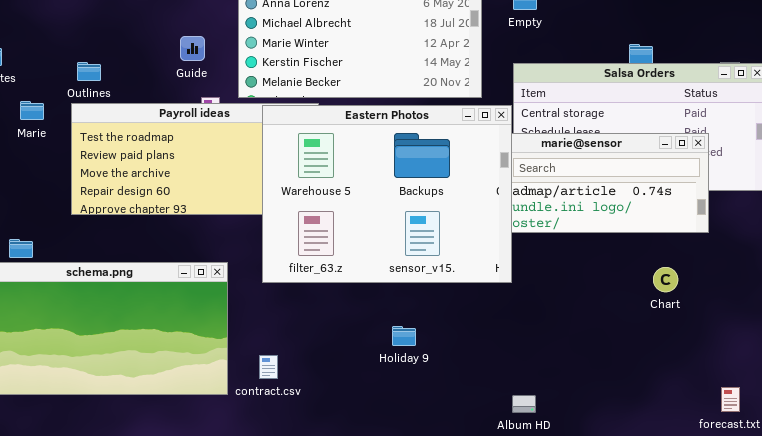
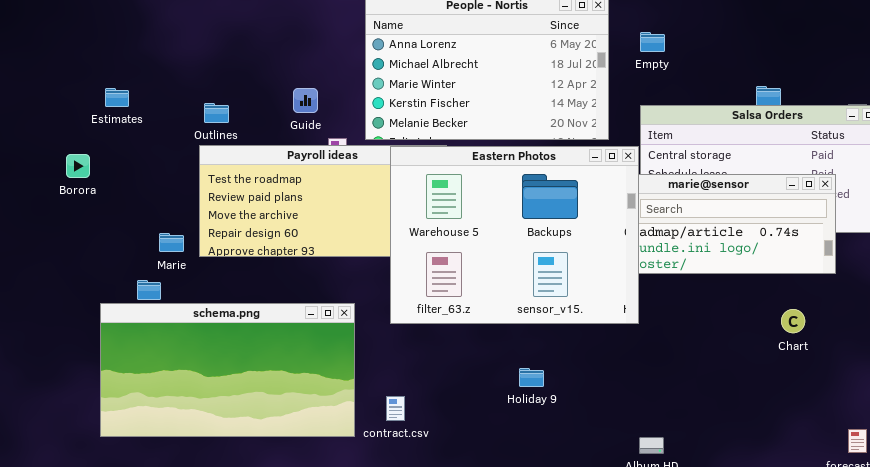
Guide: [180,36,205,61] -> [293,88,318,113], moved
Marie: [20,101,44,120] -> [159,233,184,252], moved

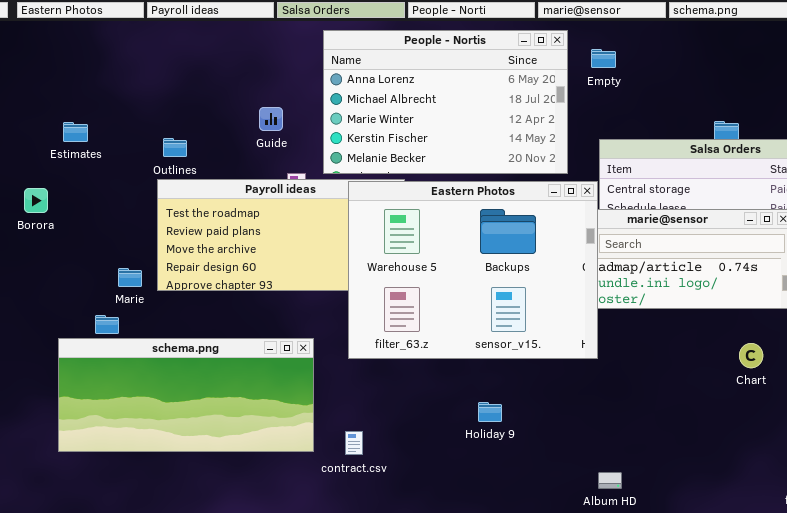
Empty: [640,32,665,52] -> [591,49,616,68], moved
Guide: [293,88,318,113] -> [259,107,283,131], moved
schema.png: [100,303,355,437] -> [58,338,314,452], resized

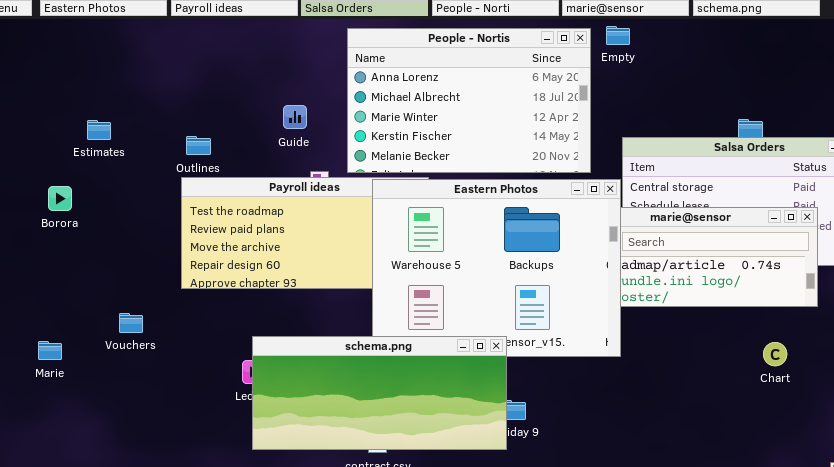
Empty: [591,49,616,68] -> [606,26,630,45], moved
Marie: [118,268,142,287] -> [38,341,62,360], moved
schema.png: [58,338,314,452] -> [252,336,507,450], moved

